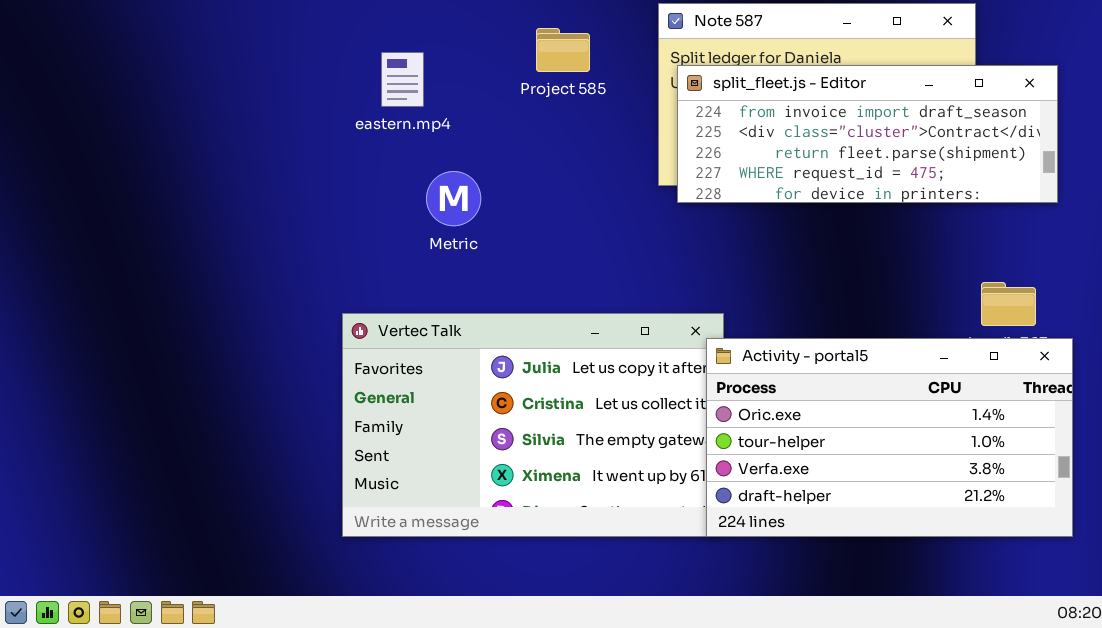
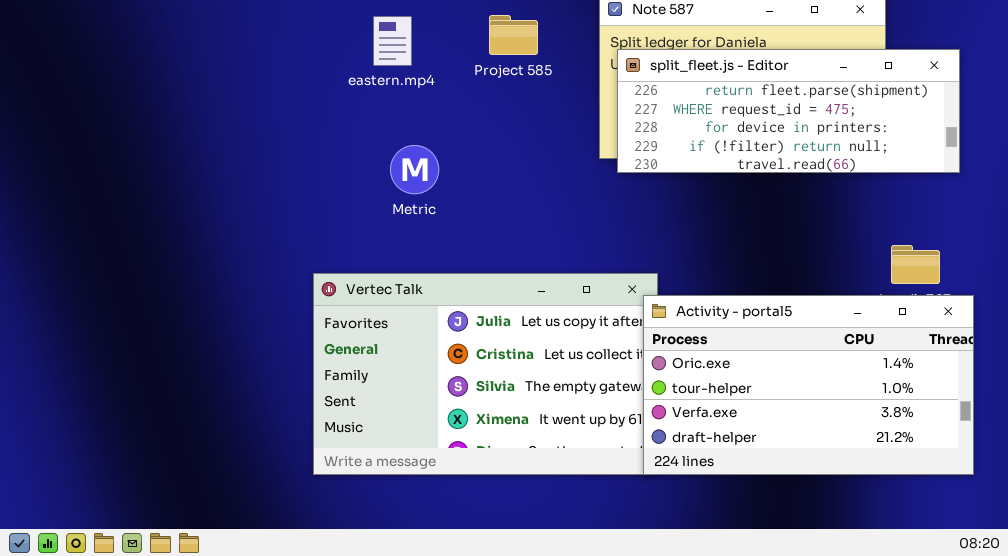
eastern.mp4: [381,52,424,107] -> [373,16,412,66], moved
split_fleet.js - Editor: [677,65,1058,203] -> [617,49,960,173], scrolled down 2 rows

